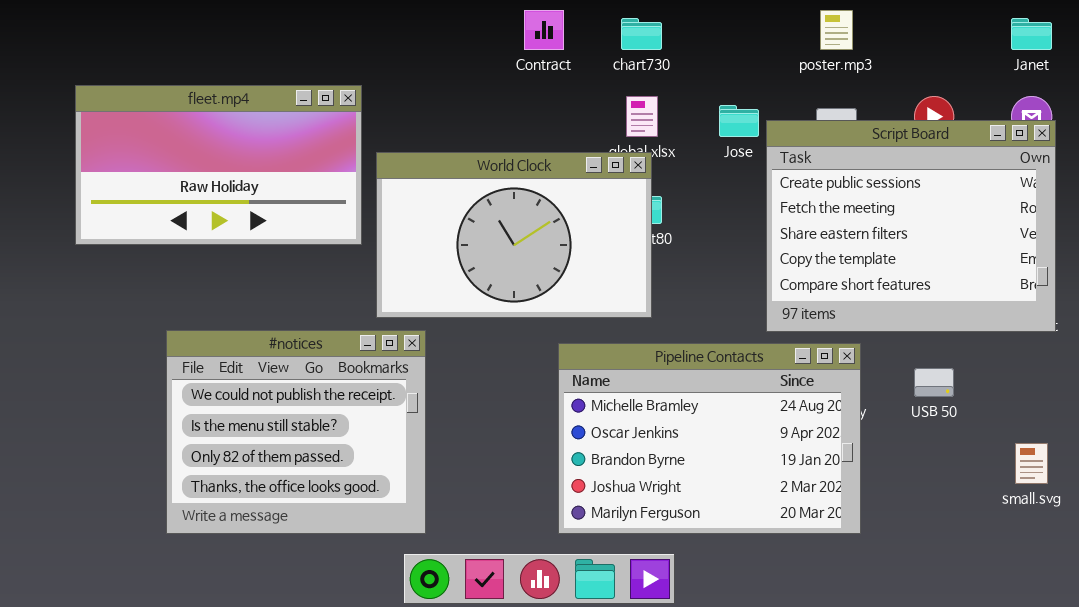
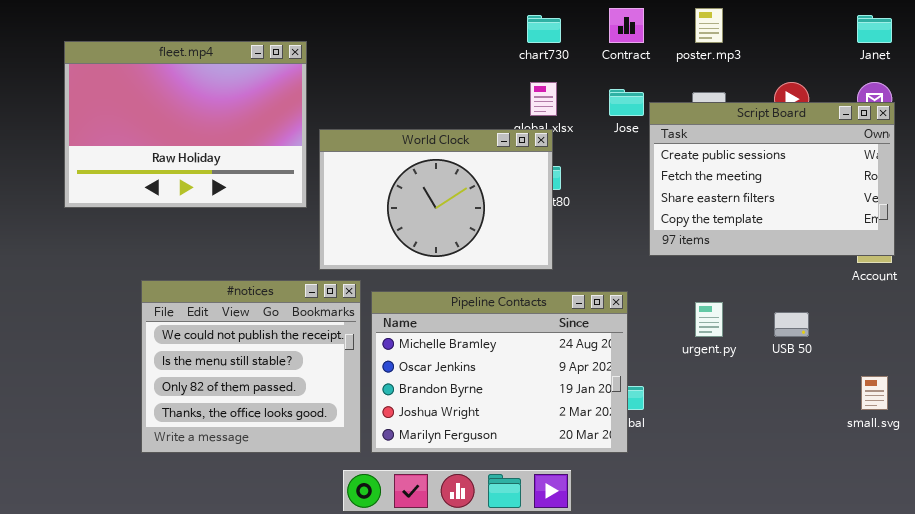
Contract: [524,10,564,50] -> [609,8,644,43], moved
fleet.mp4: [75,85,362,245] -> [64,41,307,208], resized
Script Board: [766,120,1056,332] -> [649,102,895,256], resized
Pipeline Contacts: [558,343,861,534] -> [371,291,628,453], moved

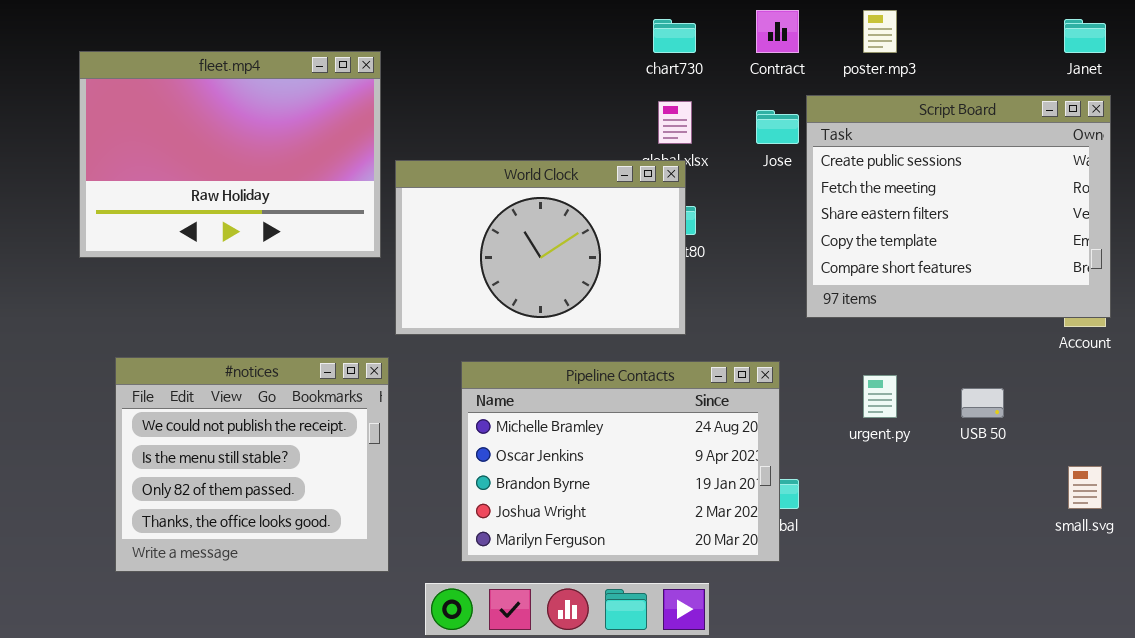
Script Board: [649,102,895,256] -> [806,95,1111,318], resized
#notices: [141,280,361,453] -> [115,357,389,572], moved

